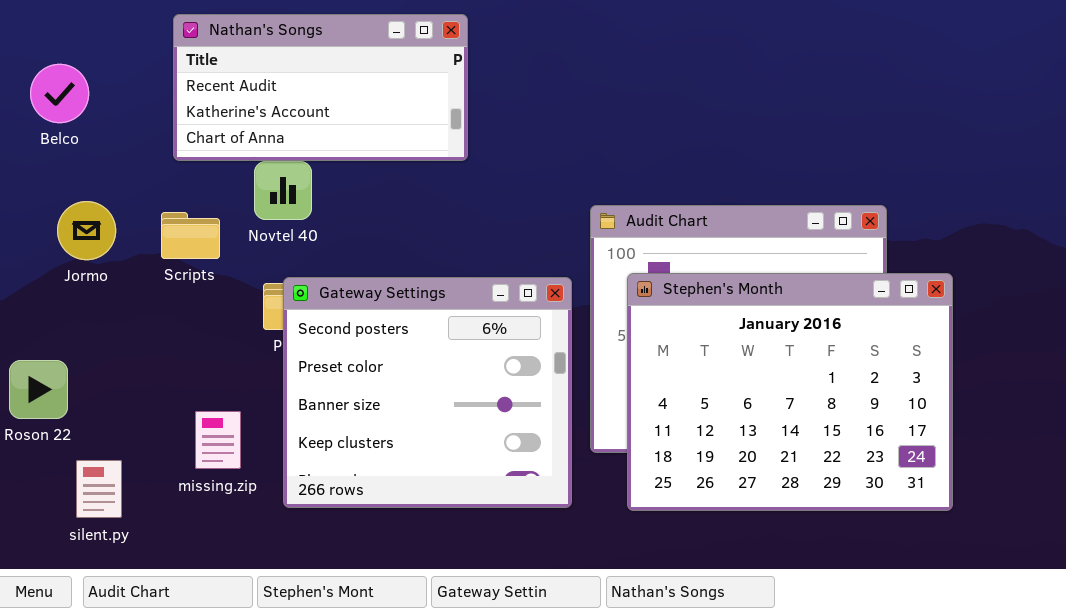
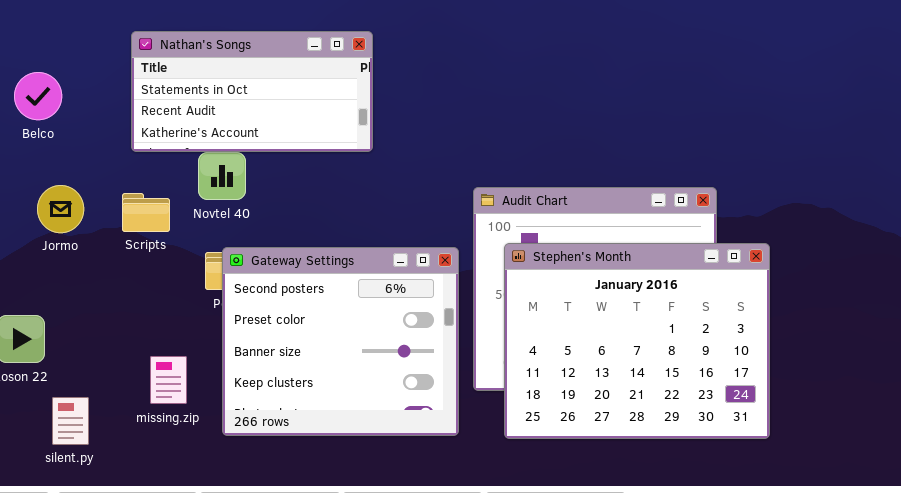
Nathan's Songs: [173,14,468,161] -> [131,31,373,152], scrolled up 1 row

